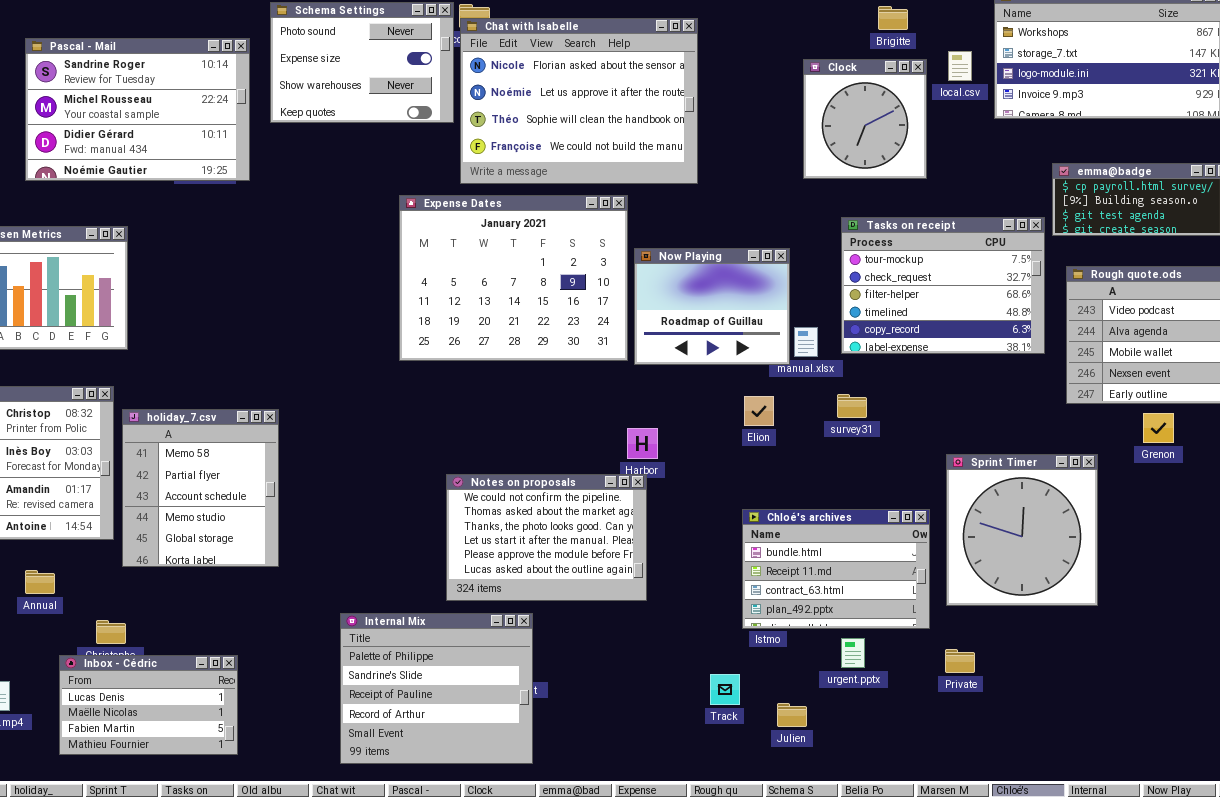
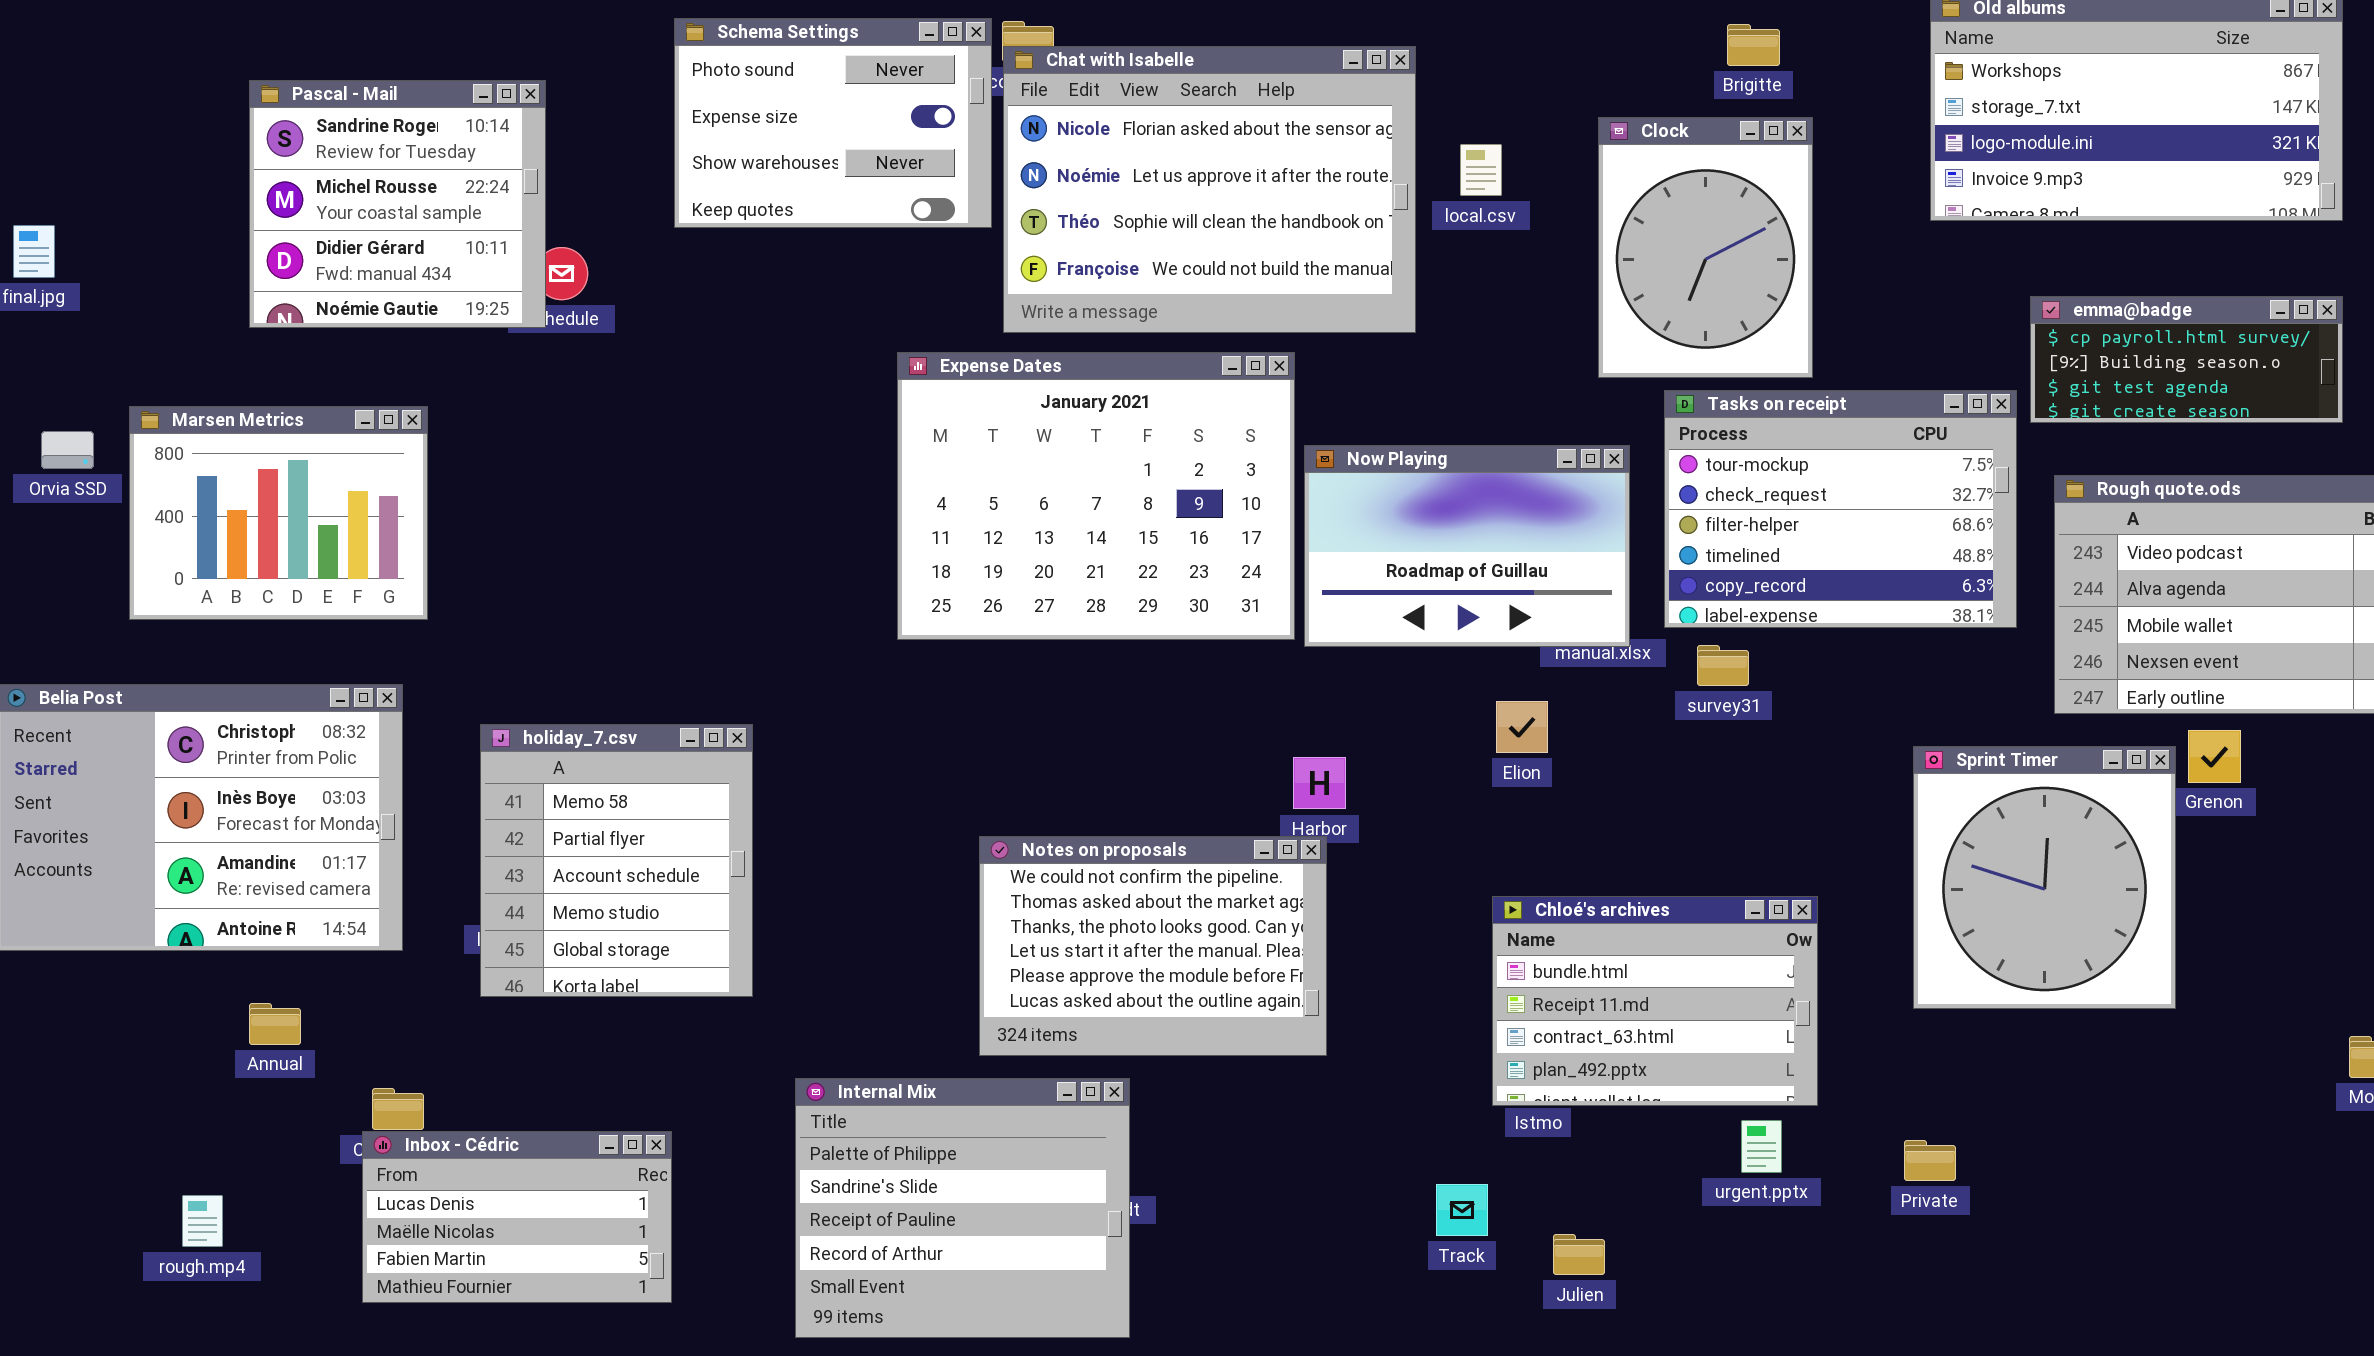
Pascal - Mail: [25,38,250,181] -> [249,80,546,328], resized
local.csv: [948,51,972,81] -> [1460,144,1502,196], moved
Clock: [803,59,927,179] -> [1598,117,1813,378], resized
Now Playing: [634,248,790,365] -> [1304,445,1630,647], resized
survey31: [837,394,867,418] -> [1697,645,1749,686], moved
holiday_7.csv: [122,409,279,567] -> [480,724,753,997], moved
Sprint Timer: [946,454,1098,606] -> [1913,746,2176,1009], moved
urgent.pptx: [841,638,865,668] -> [1741,1120,1782,1173], moved
Private: [945,649,975,673] -> [1904,1140,1956,1181], moved
Inbox - Cédric: [59,655,238,755] -> [362,1131,672,1303], moved

